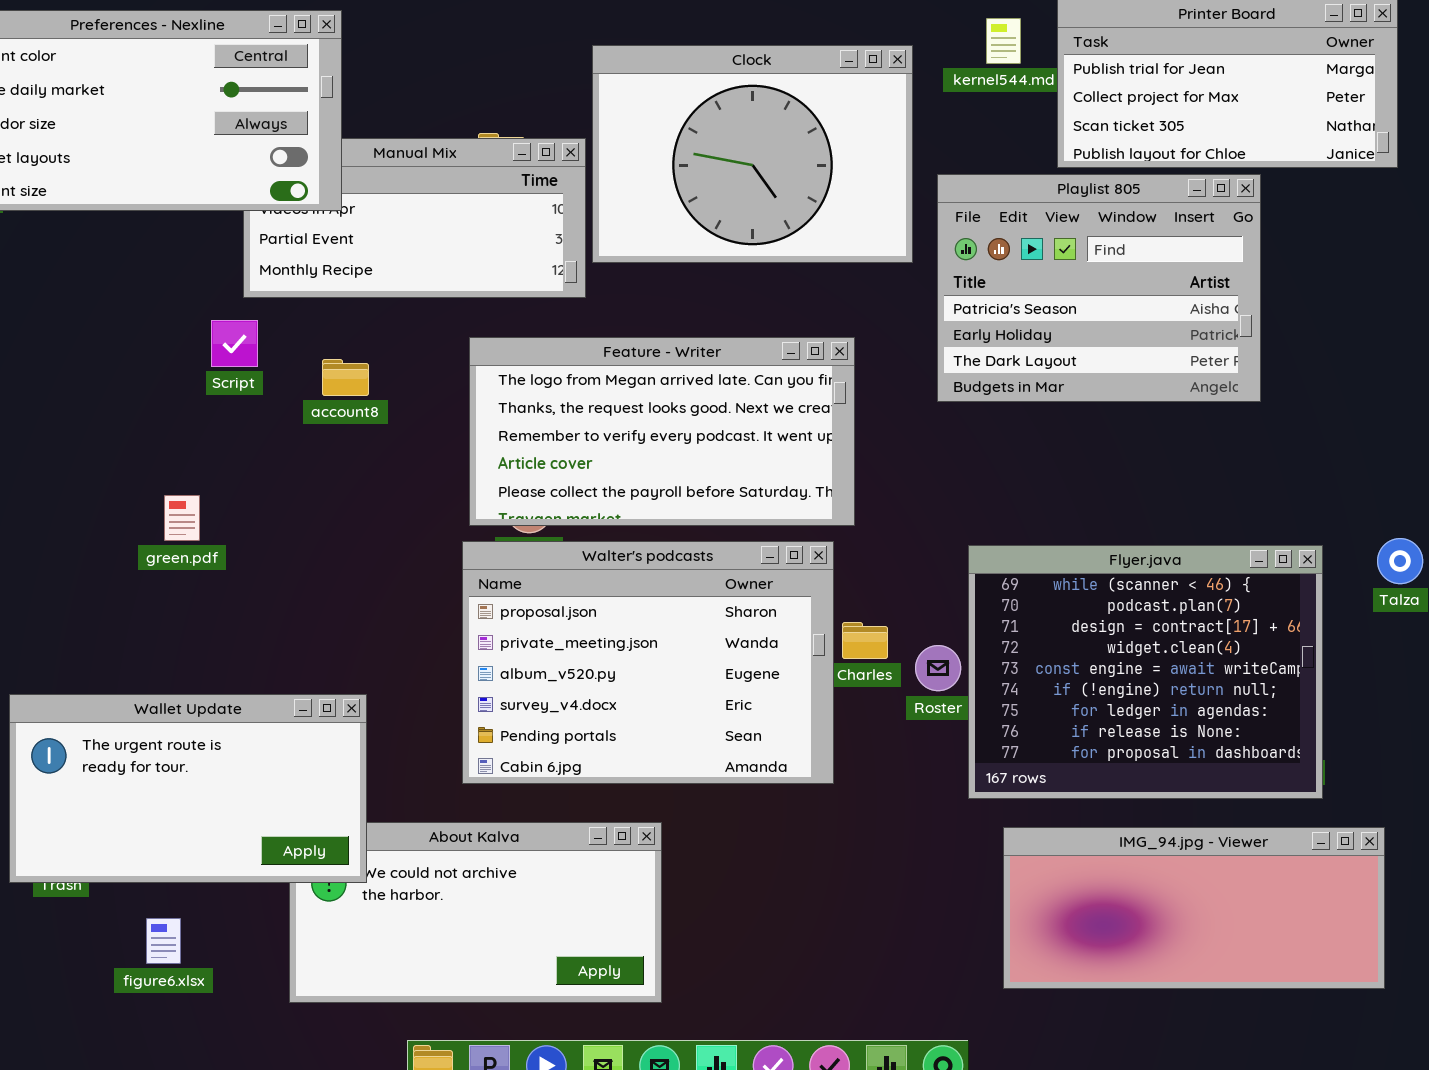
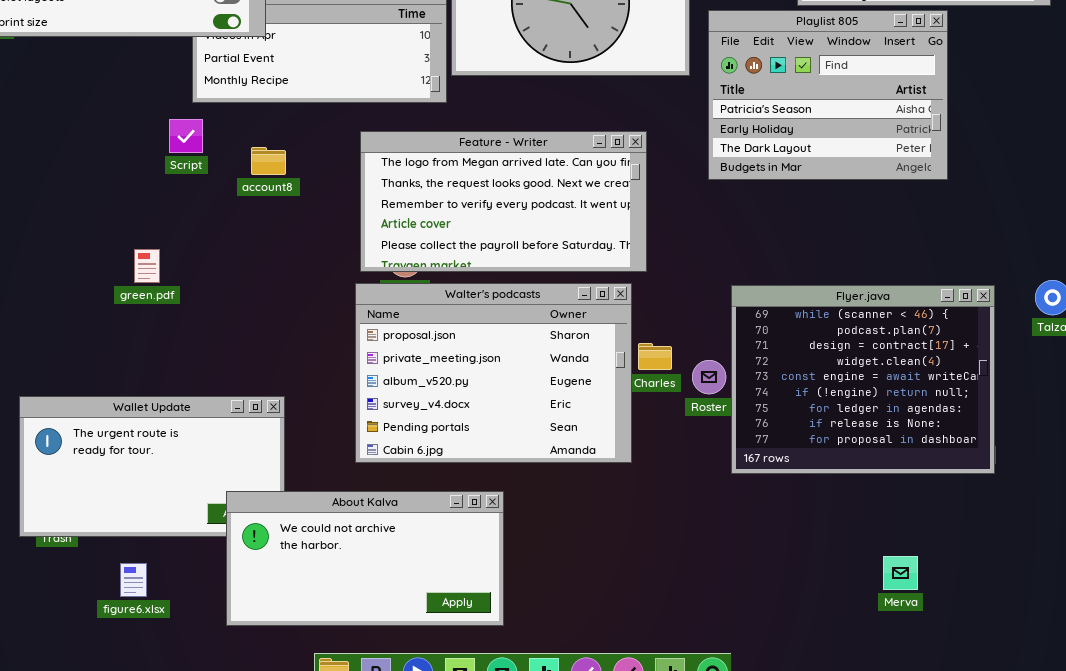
About Kalva: [289,822,662,1003] -> [226,491,504,626], raised
IMG_94.jpg - Viewer: [1003,827,1385,989] -> none, closed

